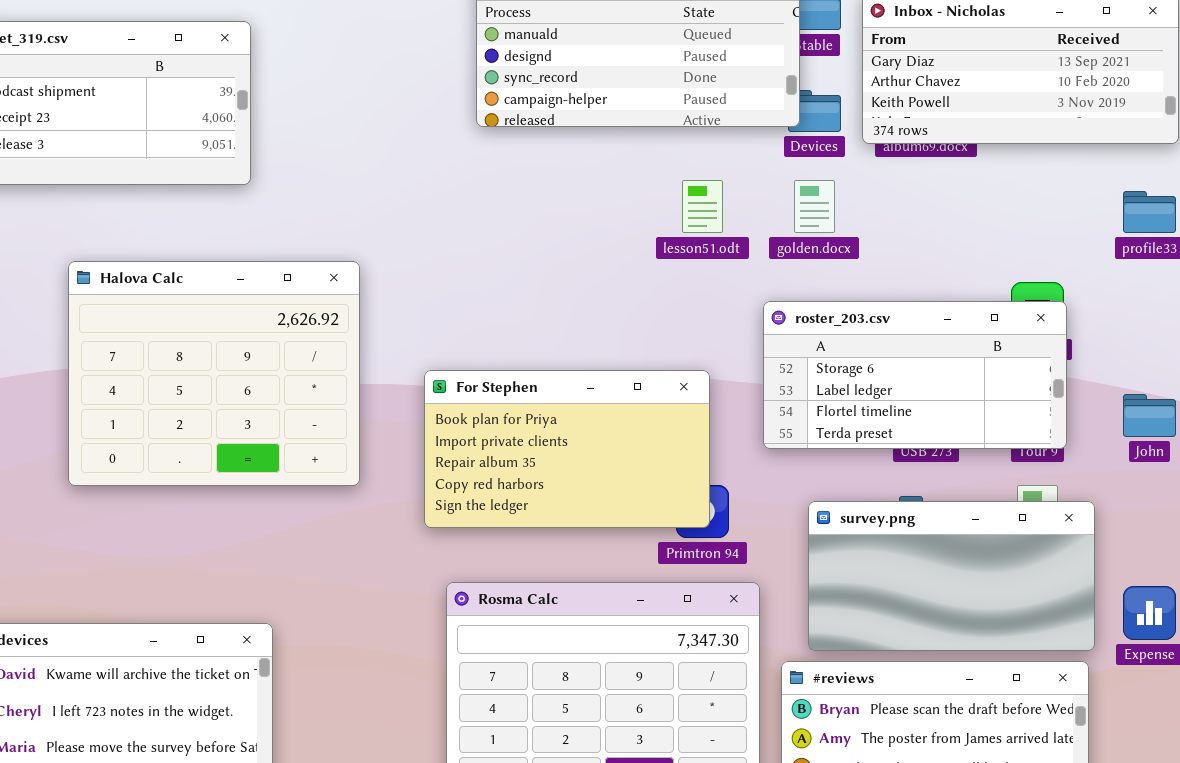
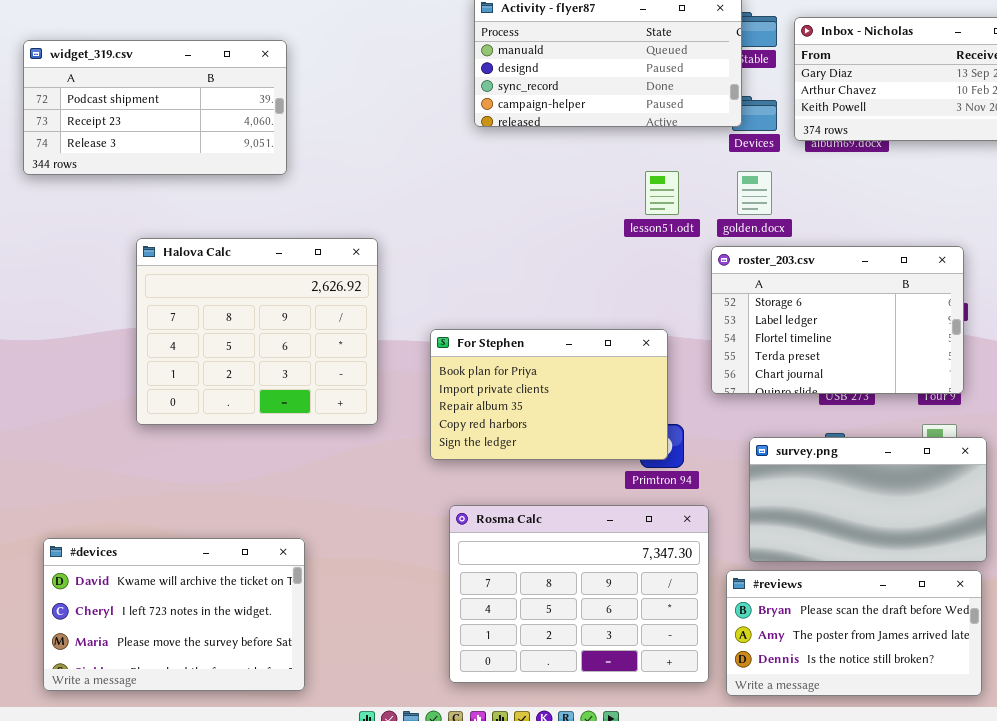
roster_203.csv: [763,301,1067,449] -> [711,246,964,394], resized

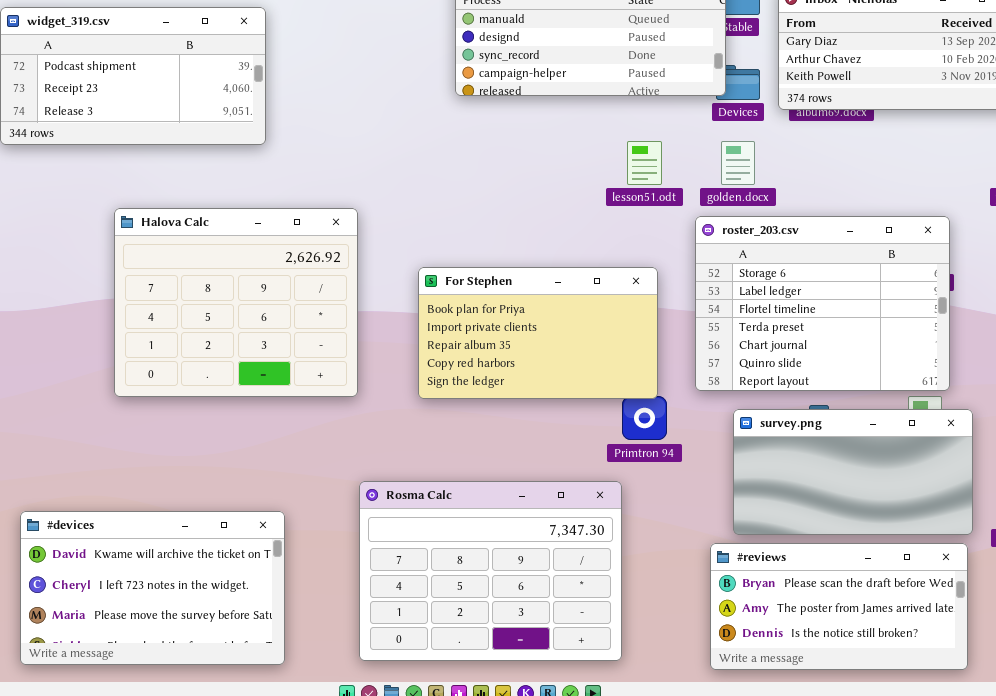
roster_203.csv: [711,246,964,394] -> [695,216,950,391], resized
For Stephen: [430,329,668,460] -> [418,267,658,399], moved
Rosma Calc: [449,505,709,683] -> [359,481,622,661], moved

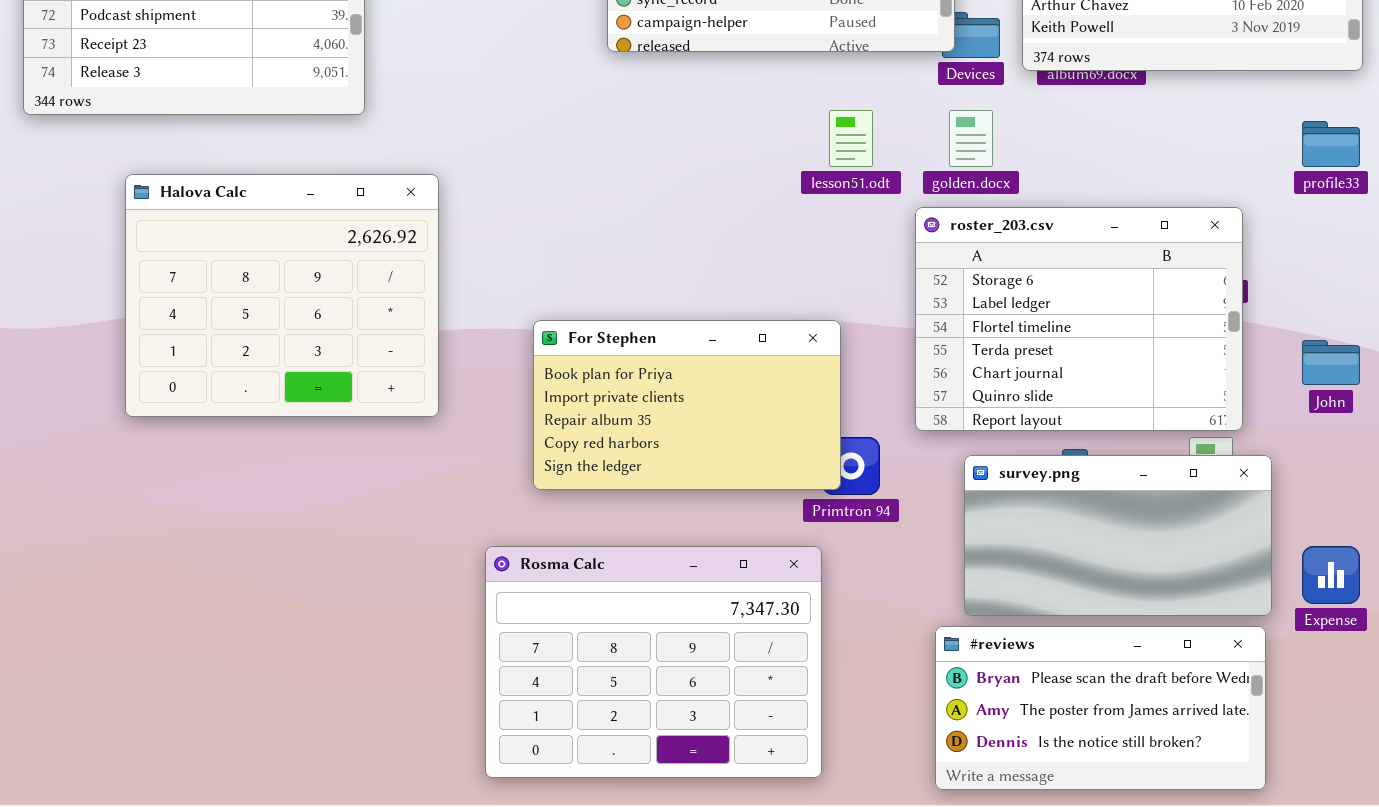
Halova Calc: [114,208,358,397] -> [125,174,439,417], moved
For Stephen: [418,267,658,399] -> [533,320,841,490], moved
#devices: [20,511,285,665] -> none, closed

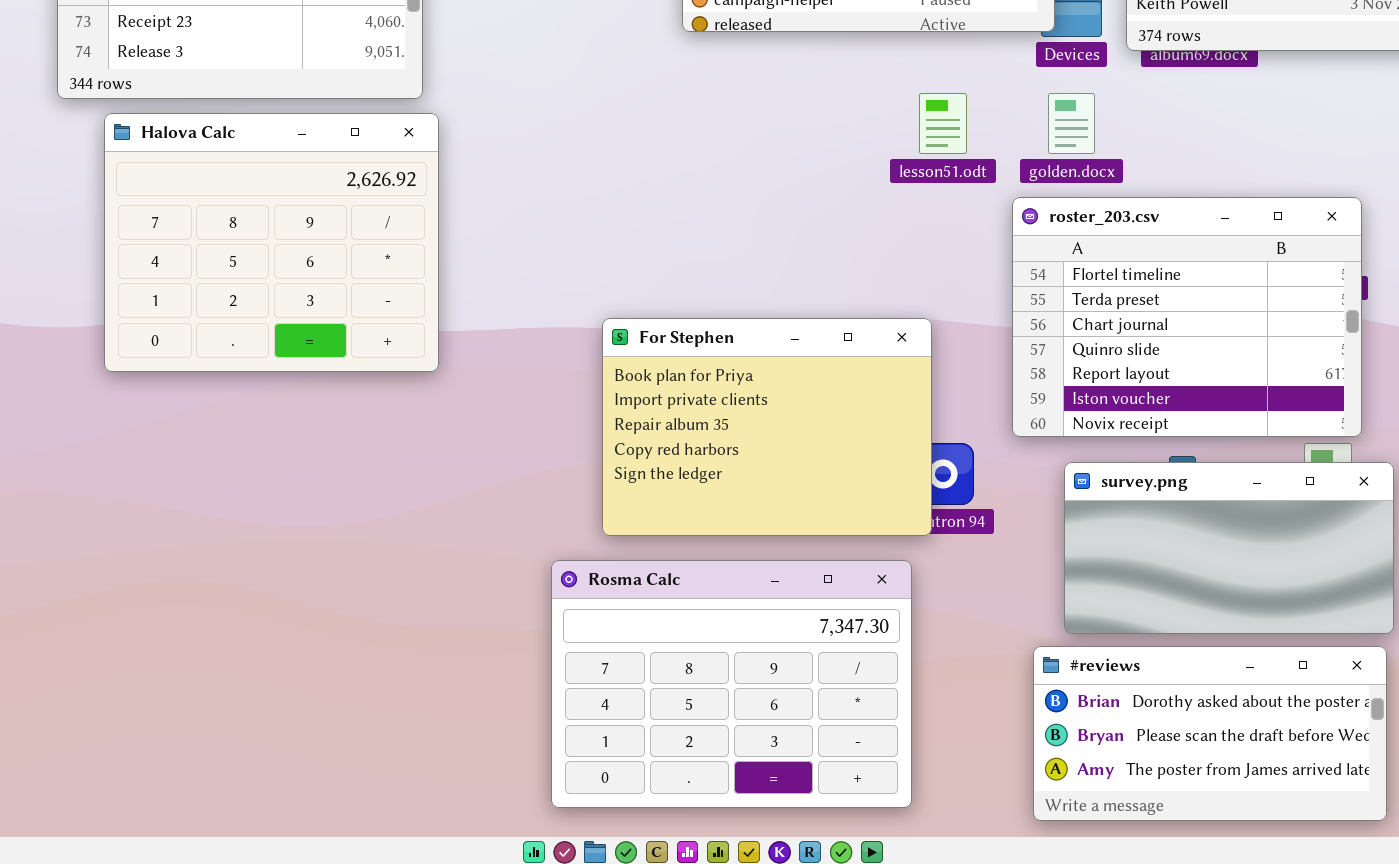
Halova Calc: [125,174,439,417] -> [104,113,439,372], moved
roster_203.csv: [915,207,1243,431] -> [1012,197,1362,437], scrolled down 2 rows
For Stephen: [533,320,841,490] -> [602,318,932,536], resized
#reviews: [935,626,1266,790] -> [1033,646,1387,821], scrolled up 1 row

